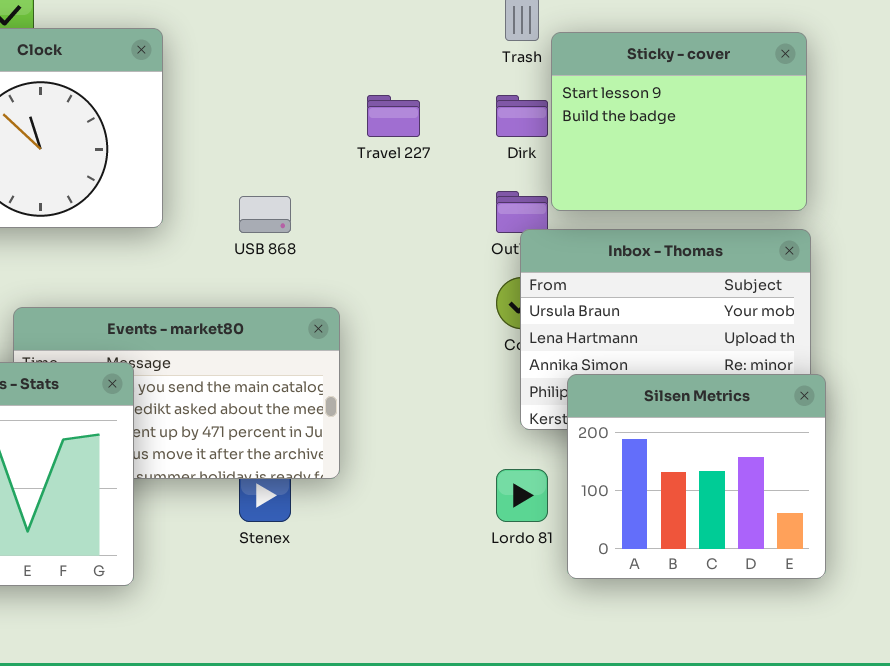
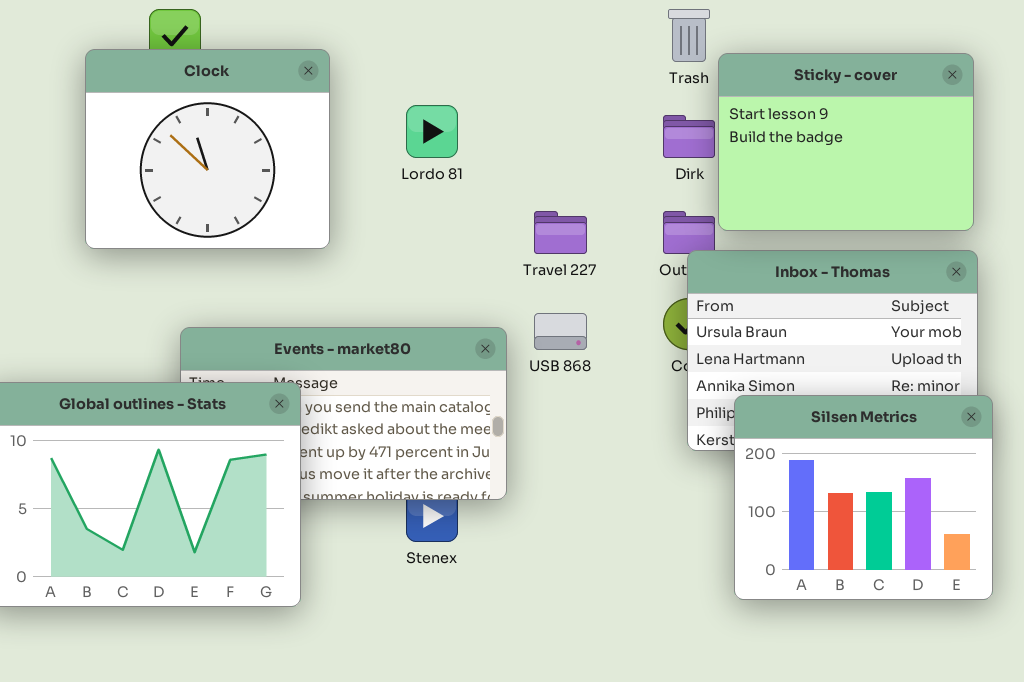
Travel 227: [367,95,420,137] -> [534,211,587,254], moved
USB 868: [239,196,291,233] -> [534,313,587,350], moved
Lordo 81: [496,469,548,522] -> [406,105,458,158], moved

